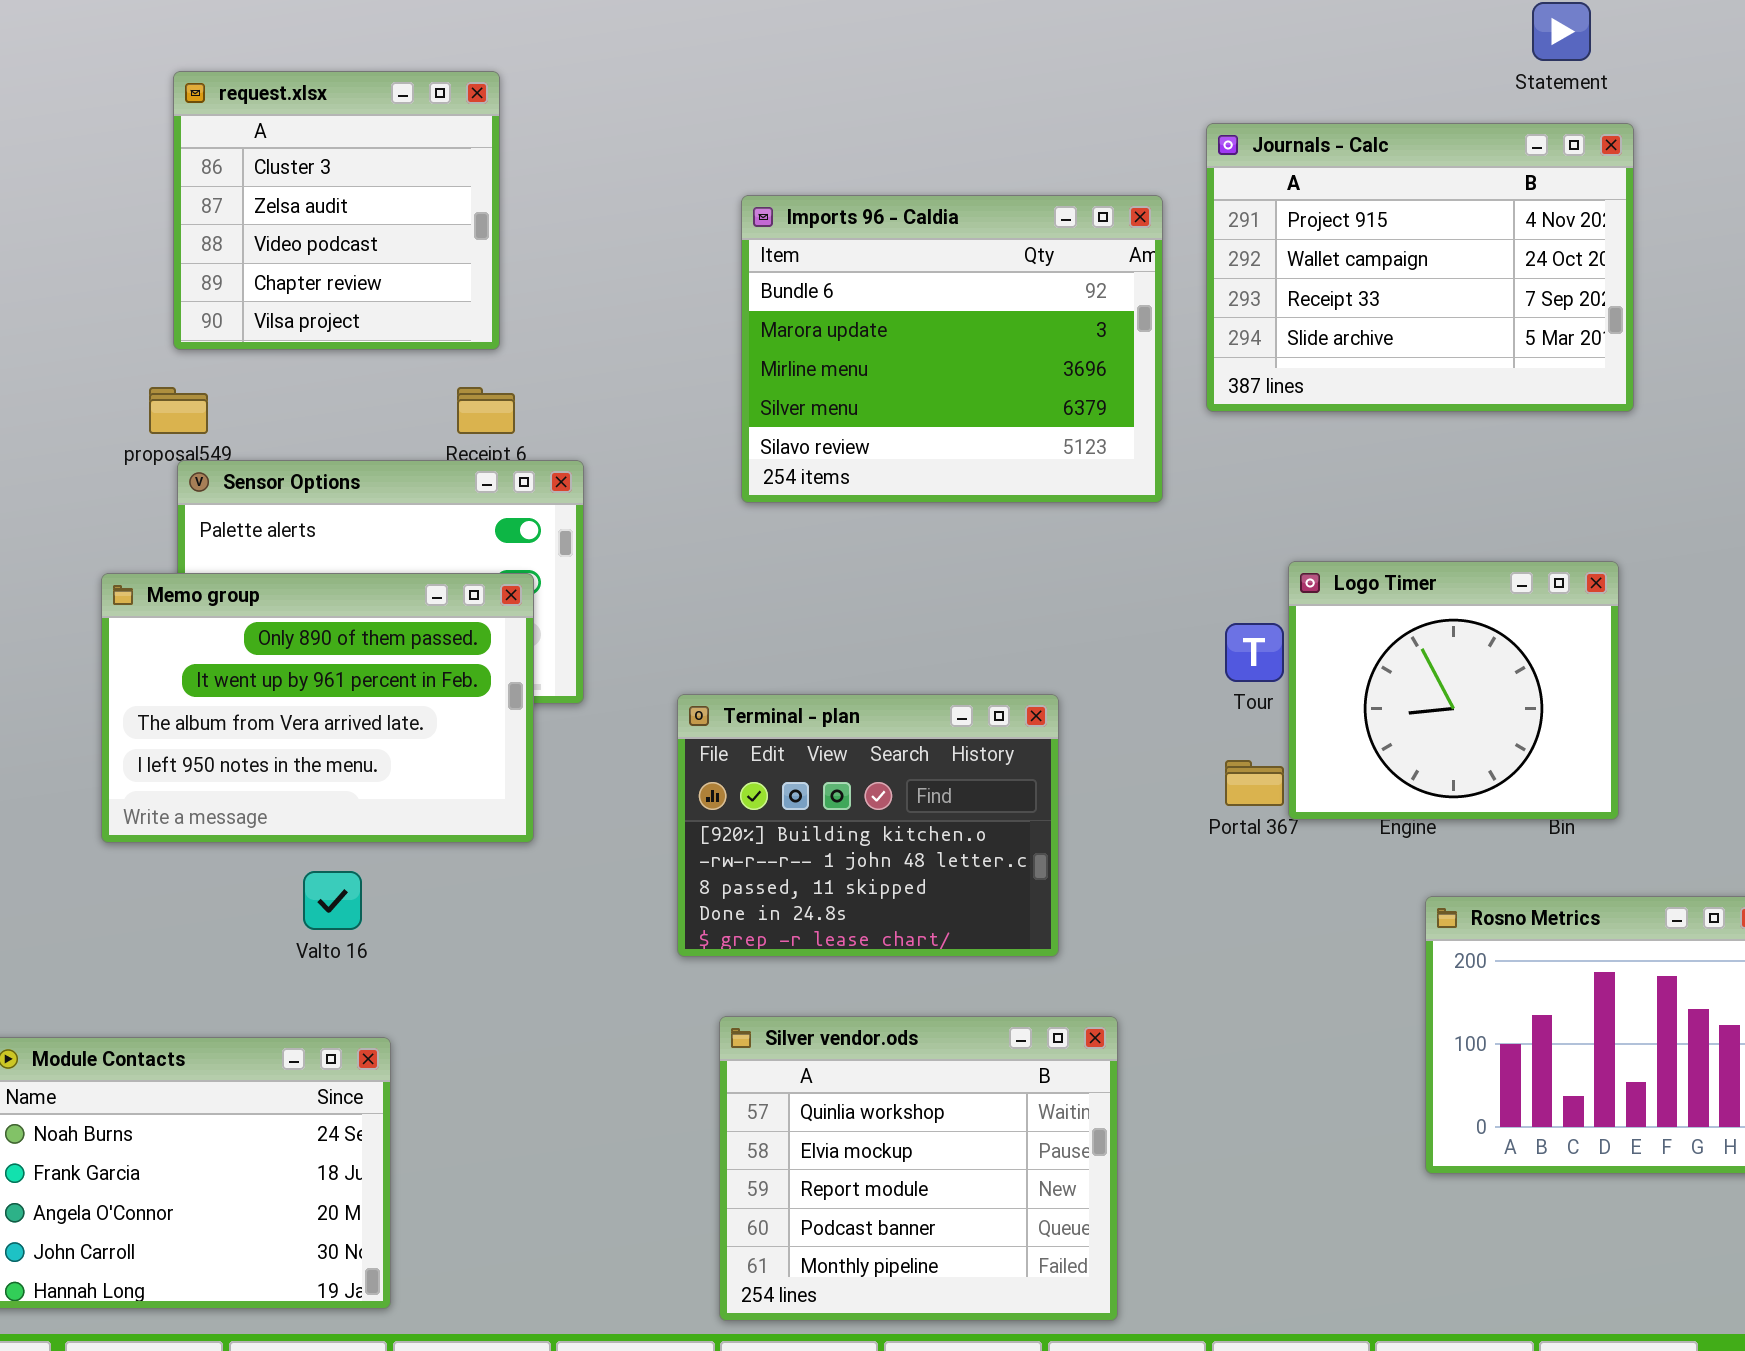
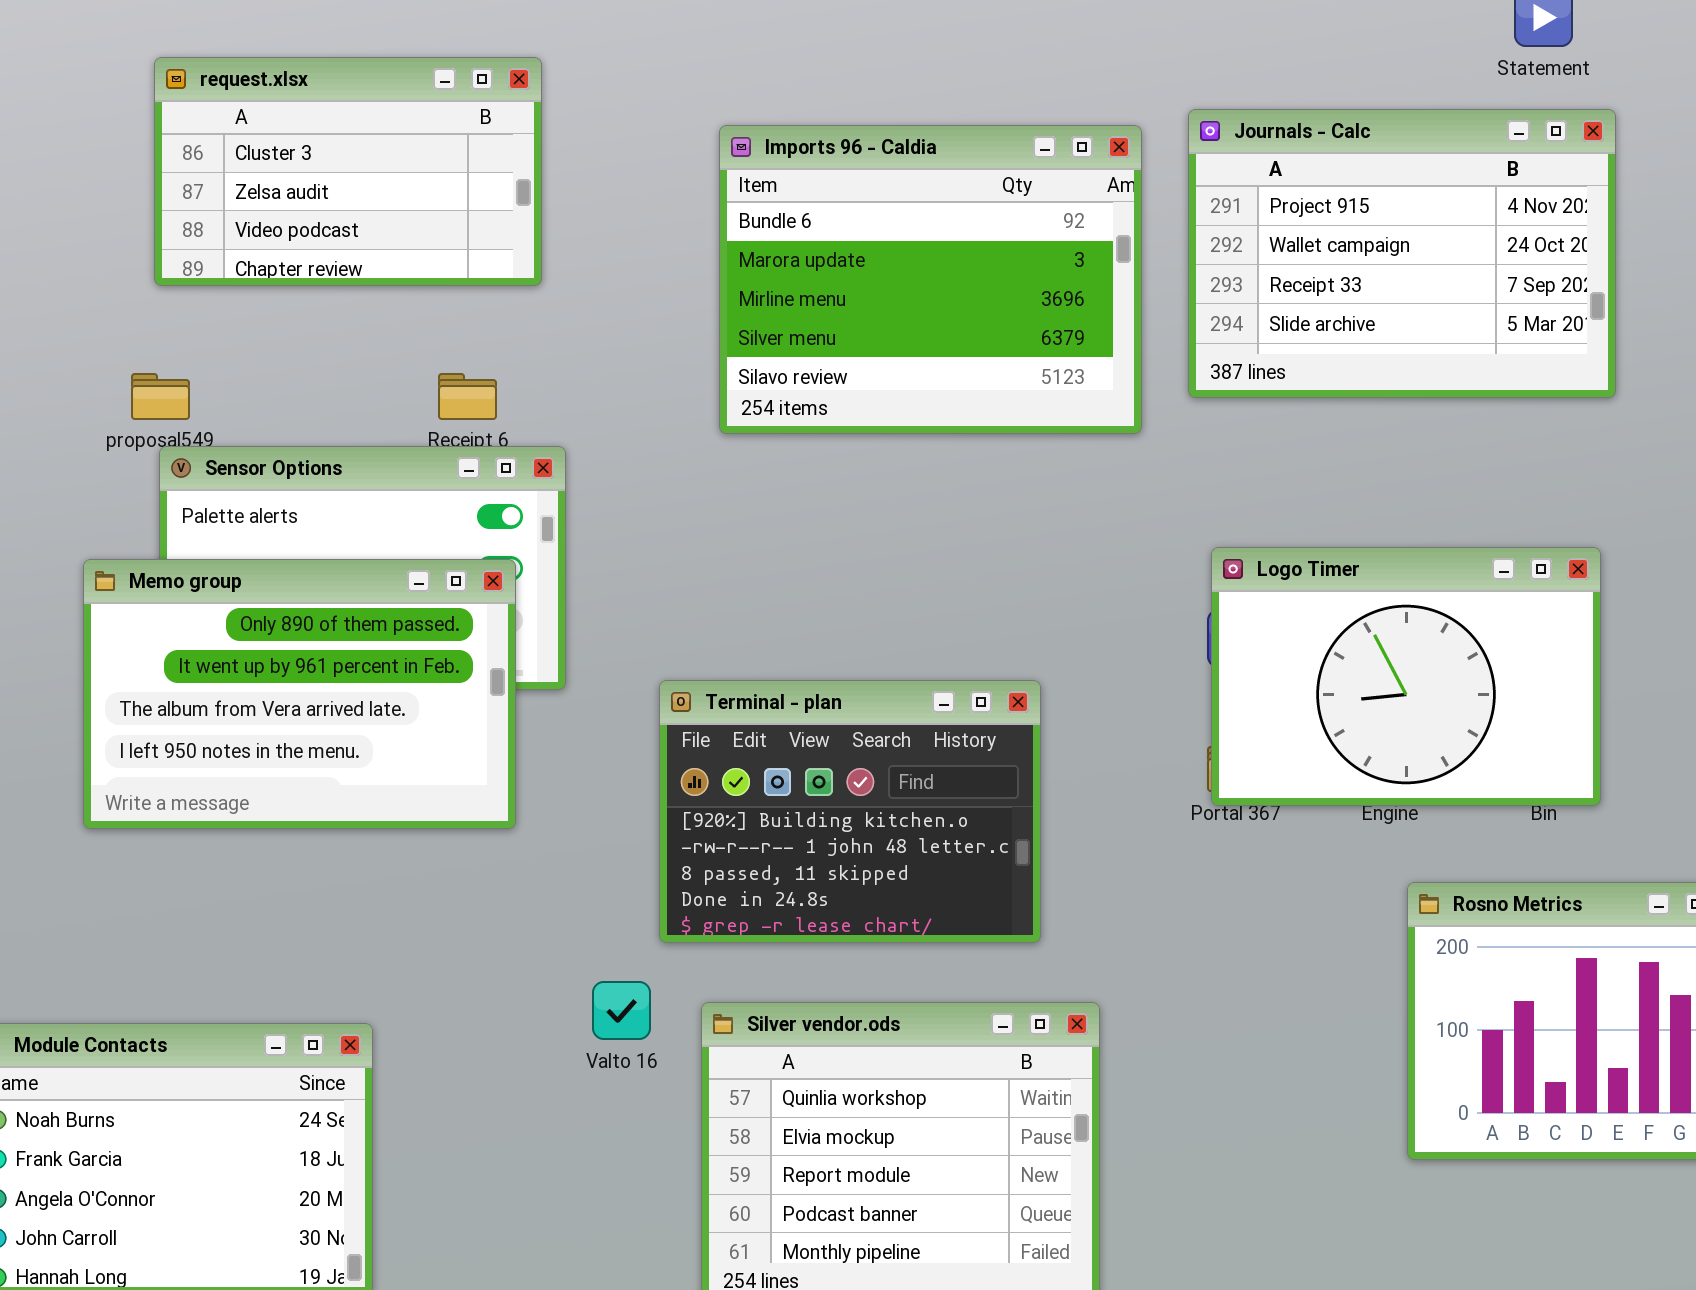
request.xlsx: [173,71,500,350] -> [154,57,542,286], resized
Imports 96 - Caldia: [741,195,1163,503] -> [719,125,1142,434], moved
Logo Timer: [1288,561,1619,820] -> [1211,547,1601,806], resized
Valto 16: [303,871,362,930] -> [592,981,651,1040], moved

